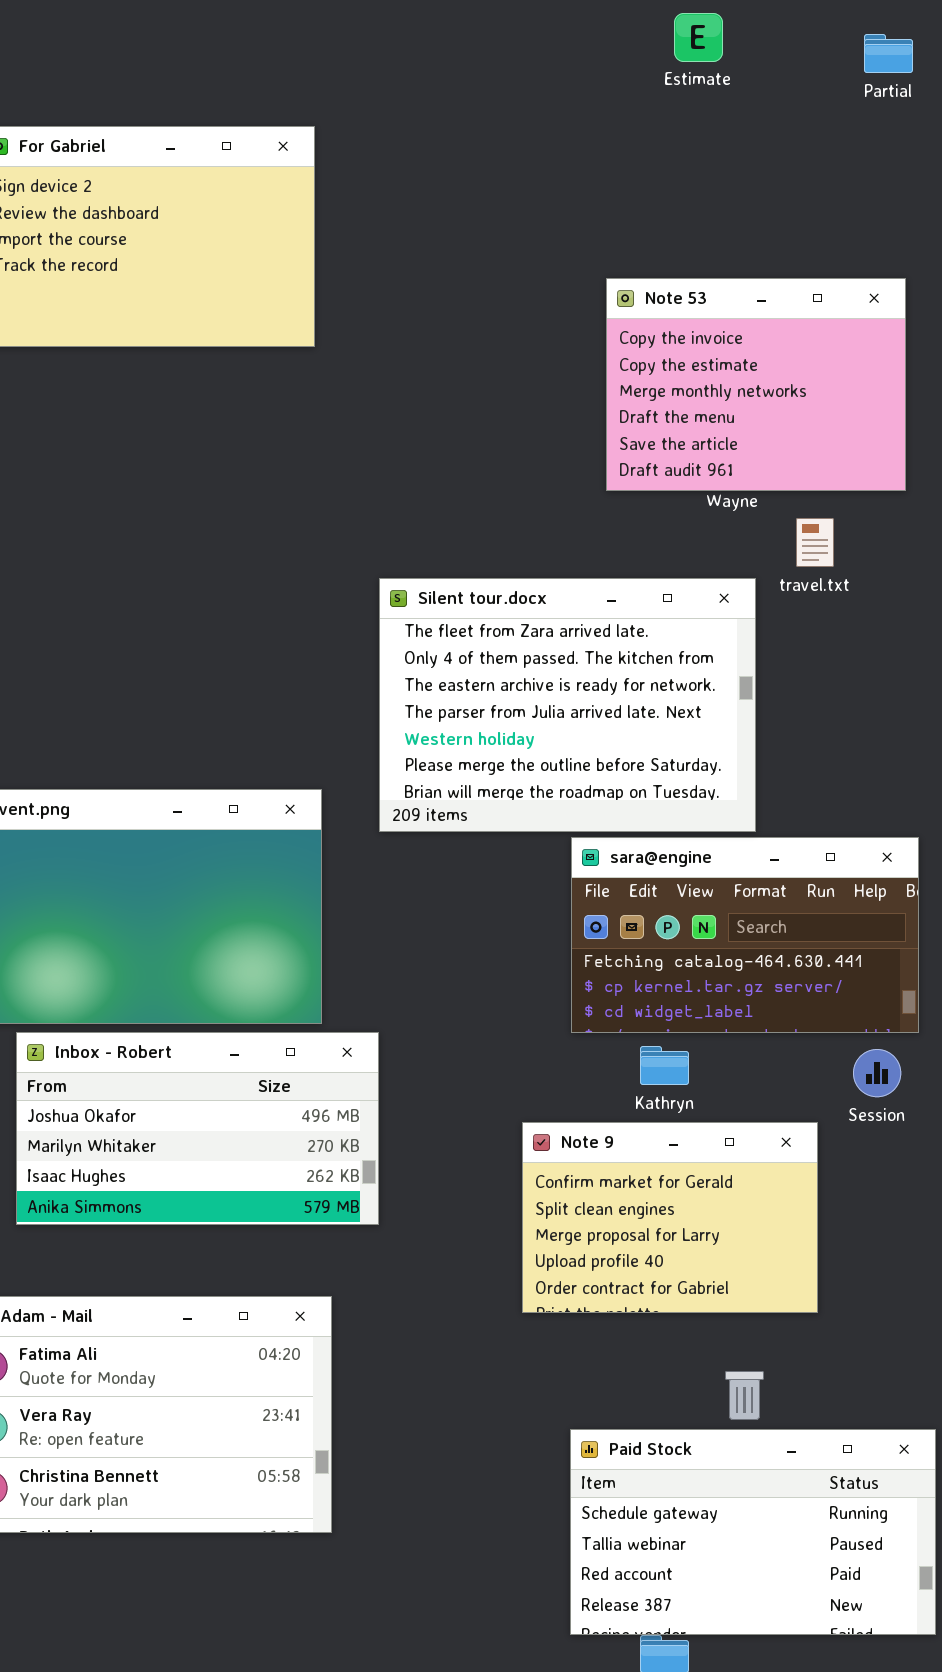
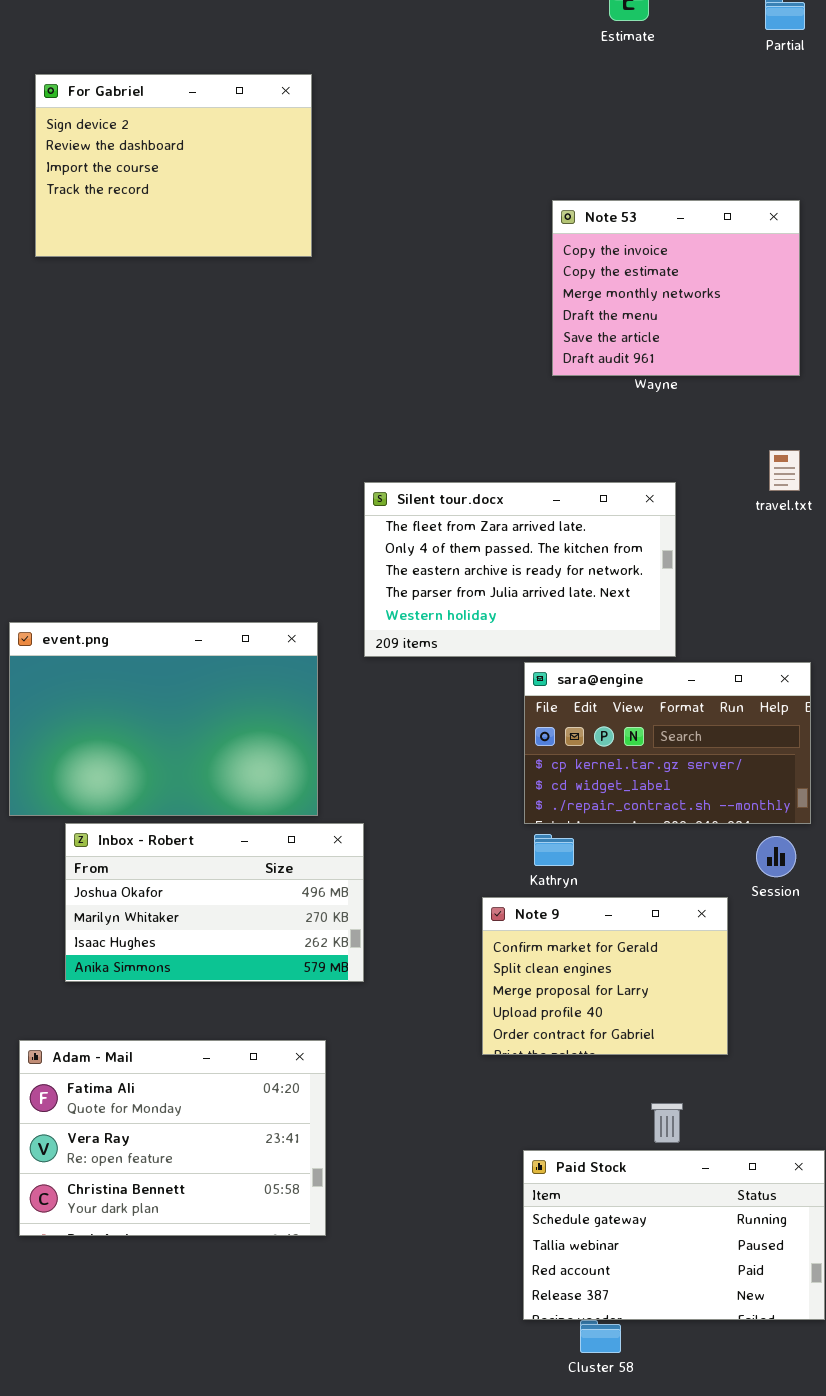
travel.txt: [796,518,834,567] -> [769,450,800,491], moved
Silent tour.docx: [379,578,756,832] -> [364,482,676,657], resized
sara@engine: [571,837,919,1033] -> [524,662,811,824], scrolled down 1 row
Kathryn: [640,1046,689,1085] -> [534,834,574,866], moved

